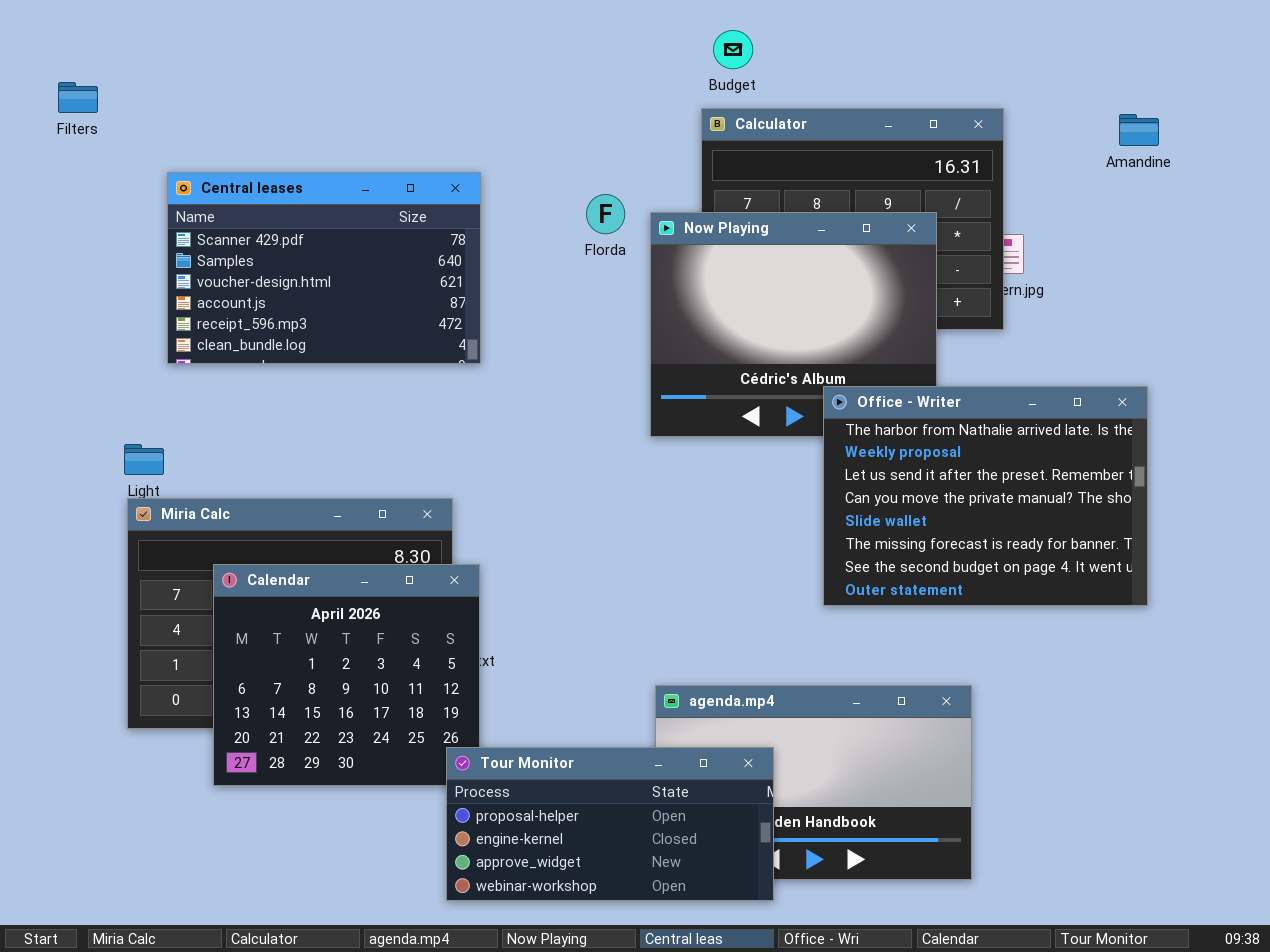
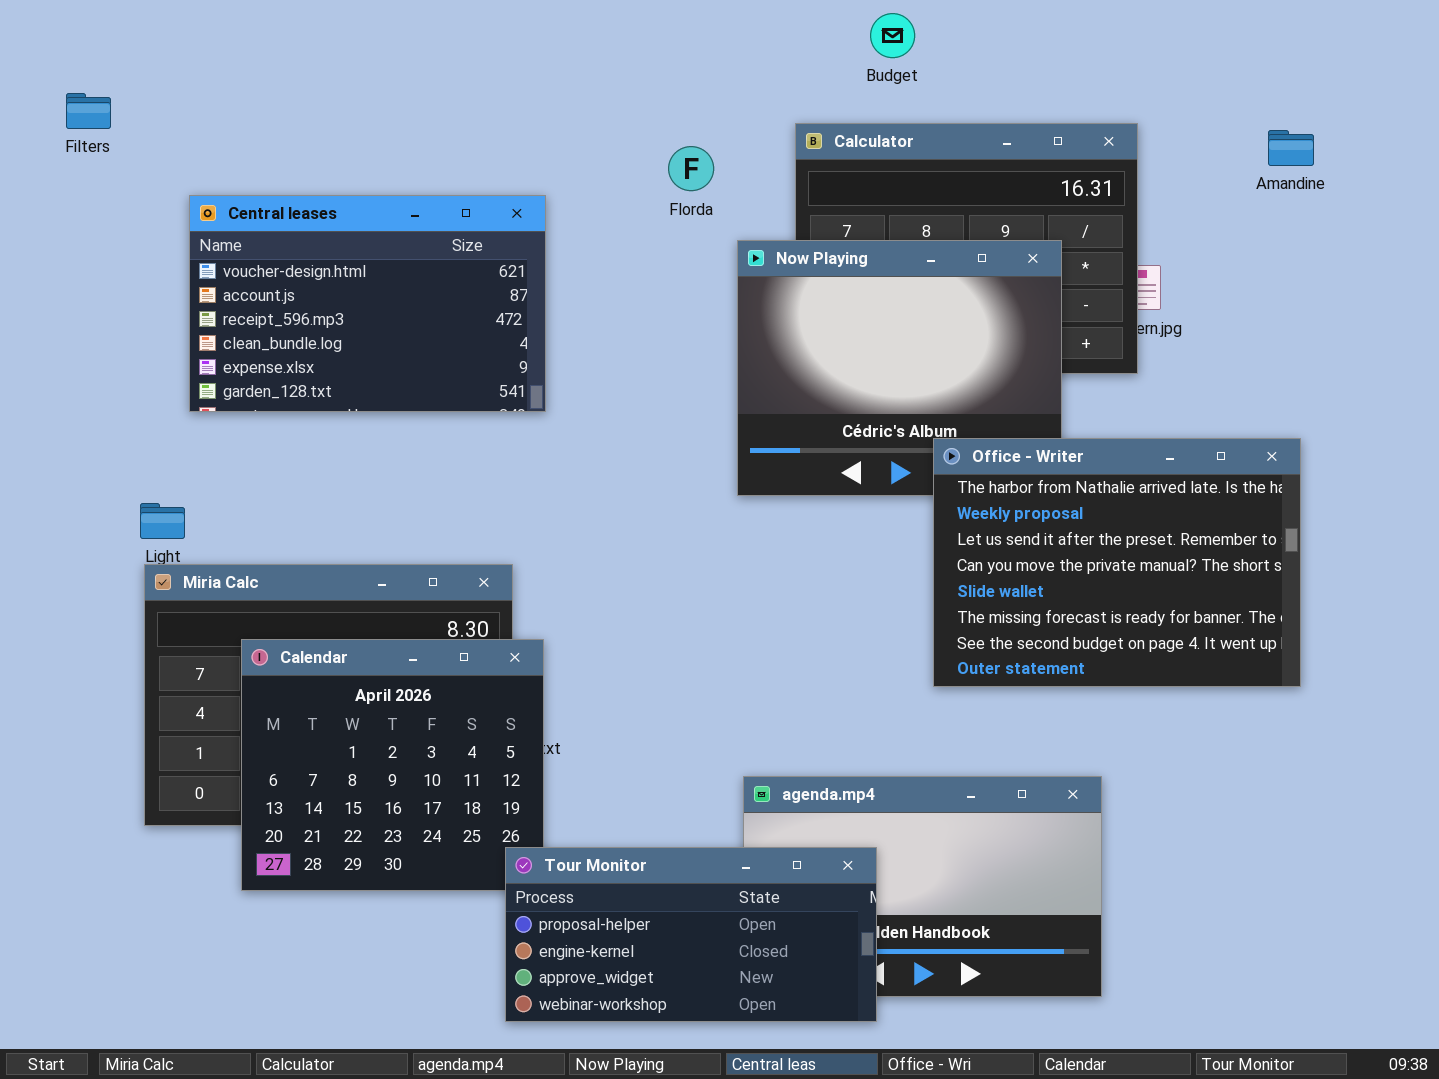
Budget: [713,30,753,69] -> [870,13,915,58], moved
Central leases: [167,172,481,364] -> [189,195,546,412], scrolled down 2 rows
Florda: [586,194,625,234] -> [668,146,714,191], moved

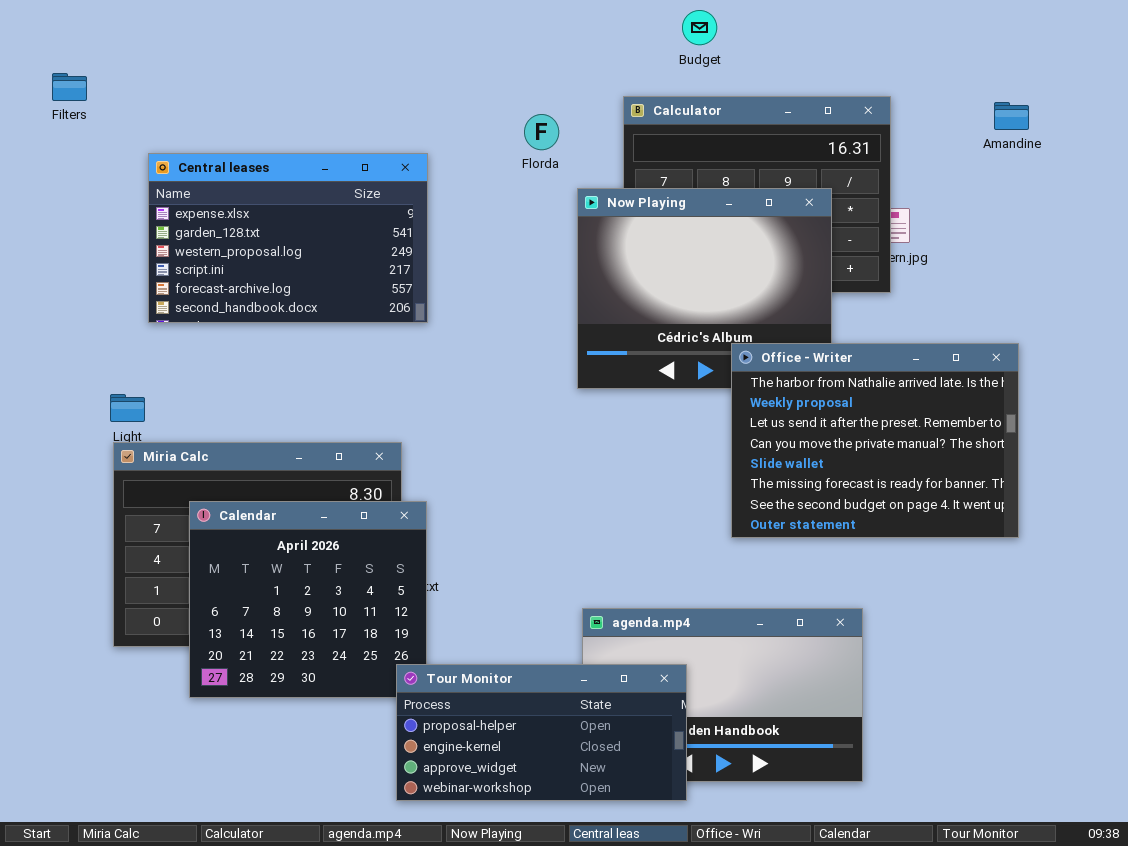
Central leases: [189,195,546,412] -> [148,153,428,323], scrolled down 4 rows

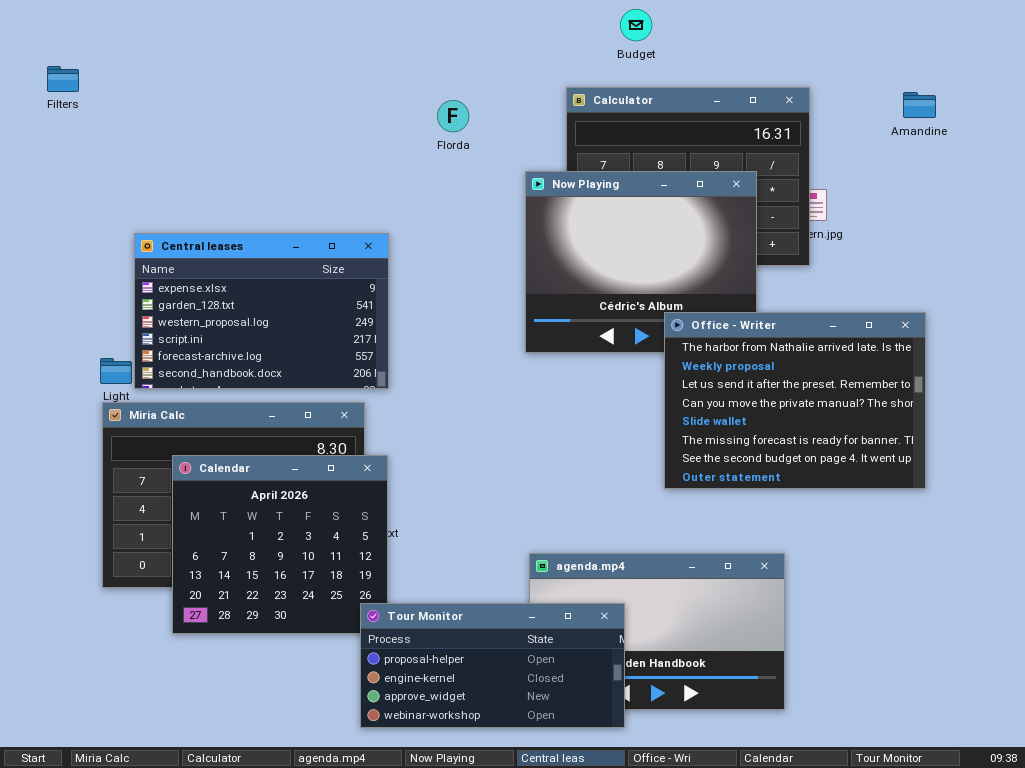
Florda: [524,114,559,150] -> [437,100,469,132], moved
Central leases: [148,153,428,323] -> [134,233,389,389], moved

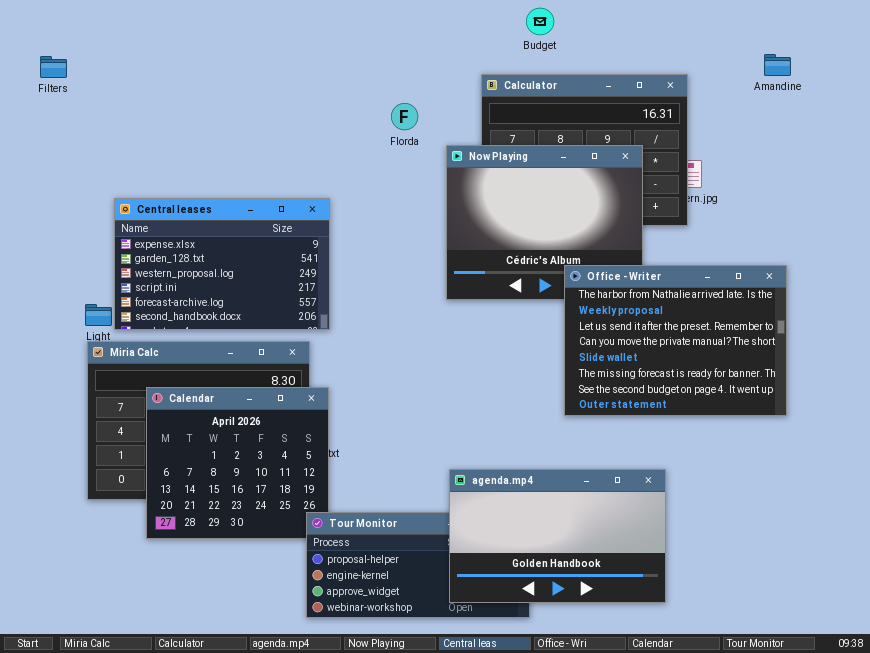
Amandine: [903,92,936,118] -> [764,54,791,76], moved
Florda: [437,100,469,132] -> [391,103,418,130], moved
agenda.mp4: [529,553,785,710] -> [449,469,666,603], raised

